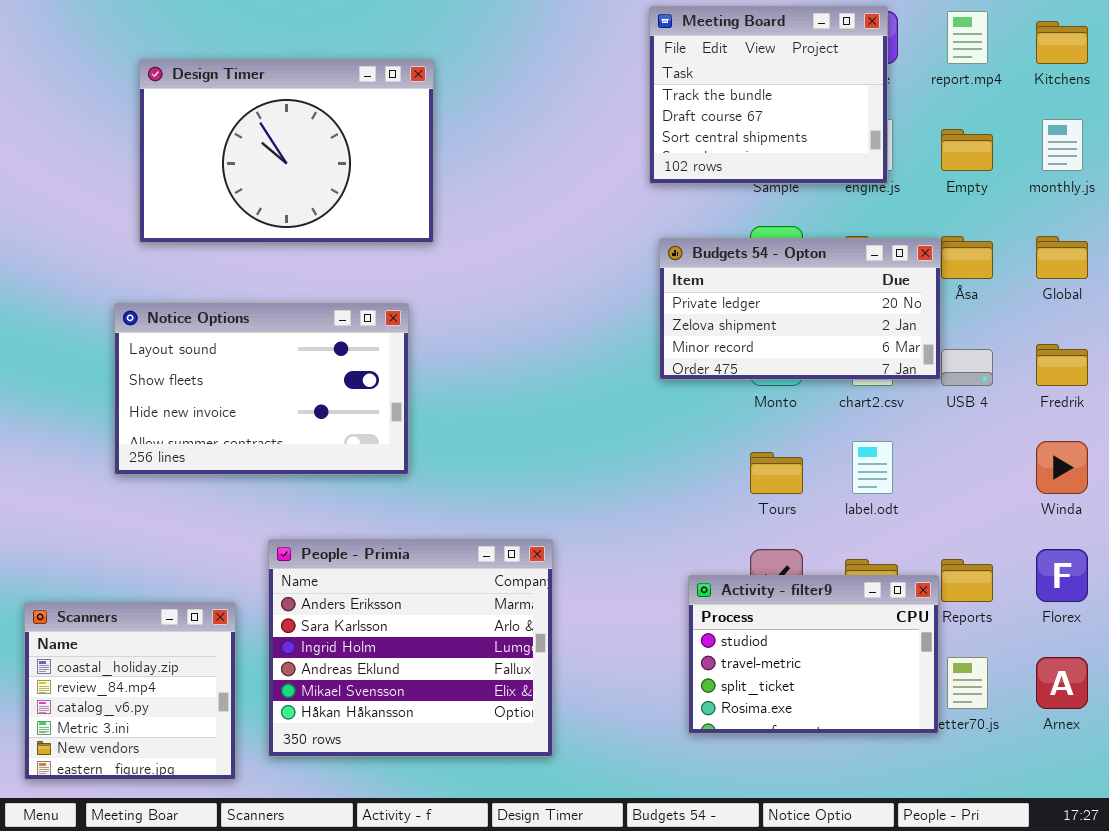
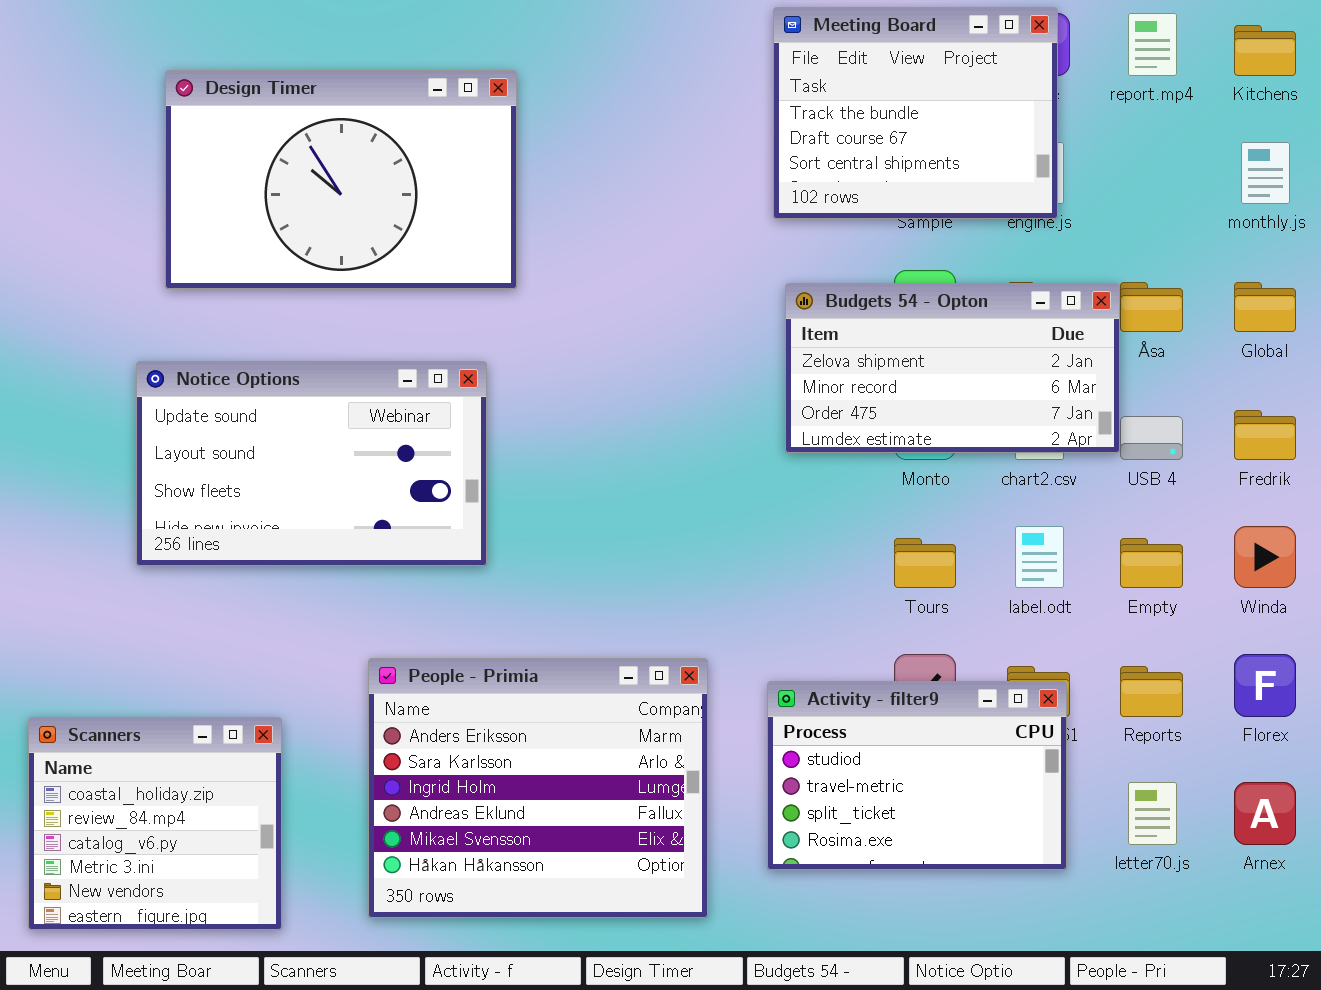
Empty: [941,129,993,171] -> [1120,538,1183,588], moved
Budgets 54 - Opton: [659,238,941,380] -> [785,283,1120,453], scrolled down 1 row
Notice Options: [114,303,409,475] -> [136,361,487,566], scrolled up 1 row
People - Primia: [268,539,553,757] -> [368,658,708,918], moved
Activity - filter9: [688,575,939,734] -> [767,681,1067,870], moved

